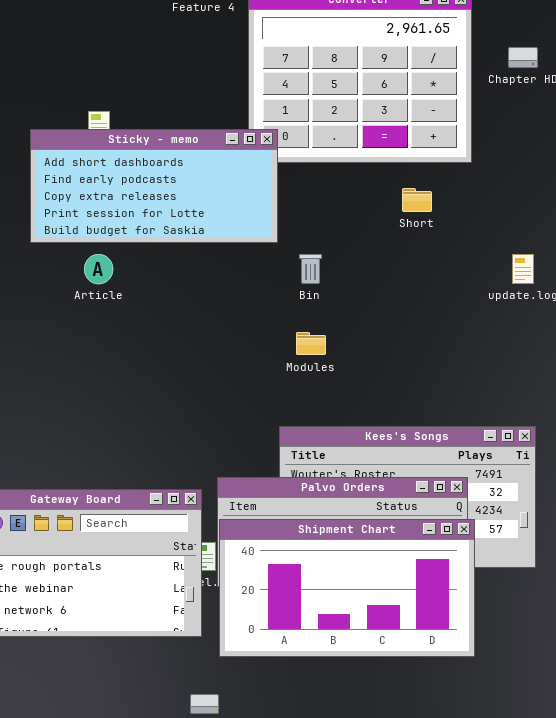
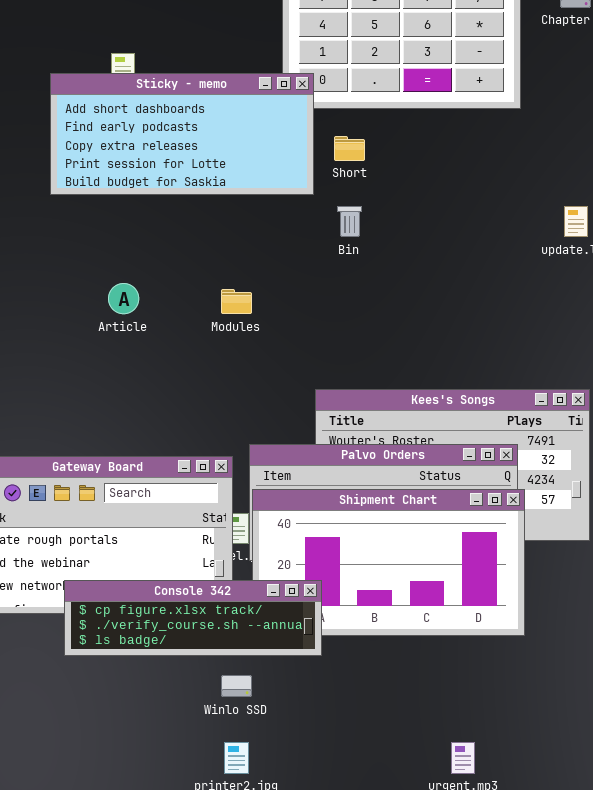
Short: [402,188,432,212] -> [334,136,365,161], moved
Article: [84,254,113,284] -> [108,283,139,314], moved
Modules: [296,332,326,355] -> [221,289,252,314], moved
Console 342: none -> [64,580,322,656], opened

